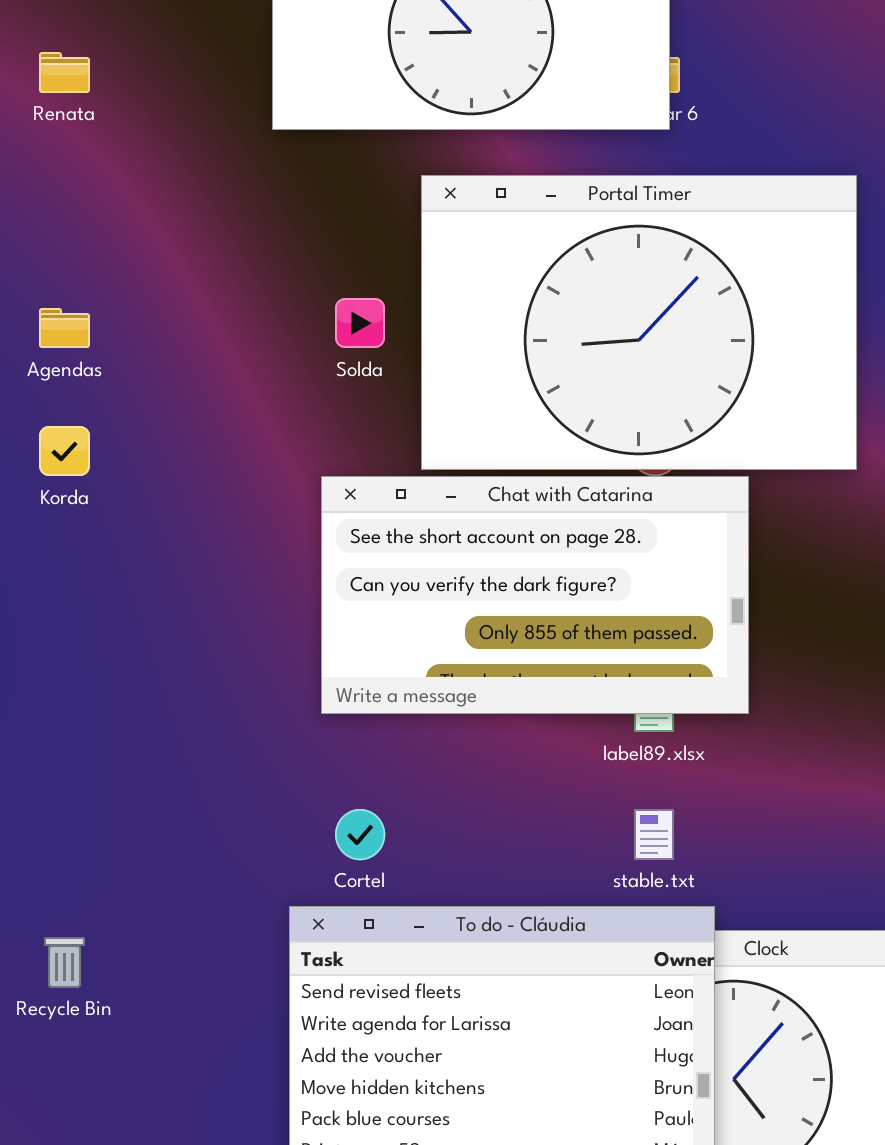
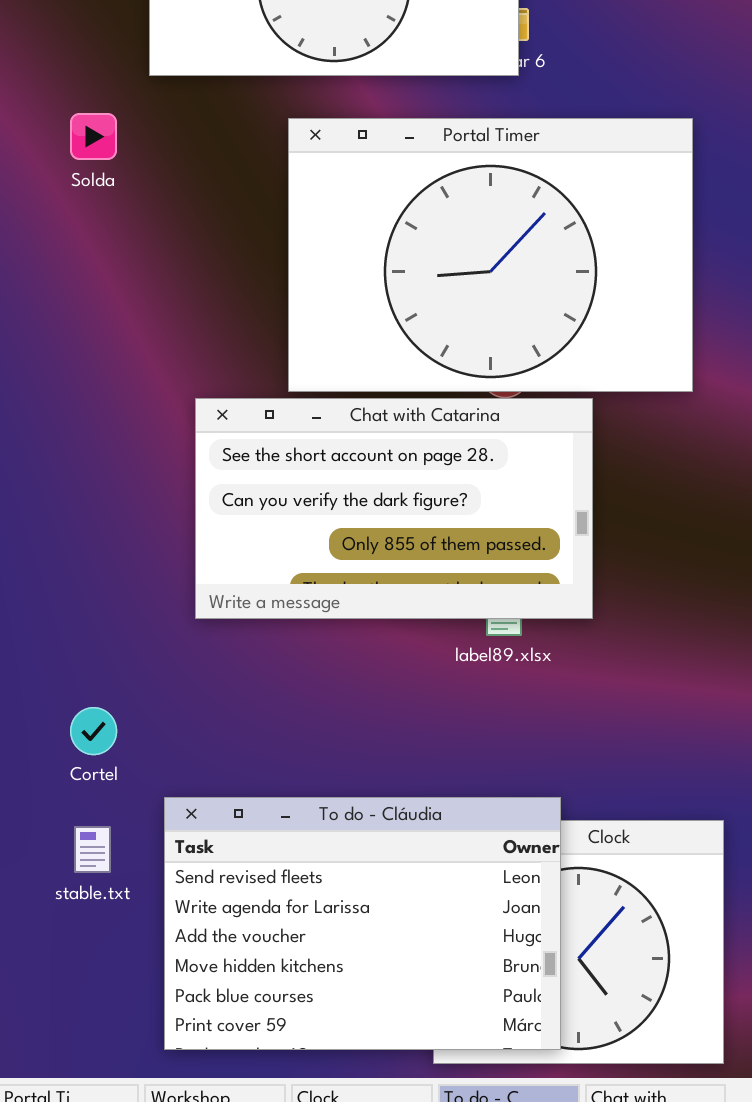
Solda: [335,298,385,348] -> [70,113,117,160], moved
Cortel: [335,809,385,860] -> [70,707,117,755], moved
stable.txt: [634,809,674,860] -> [74,826,111,873], moved

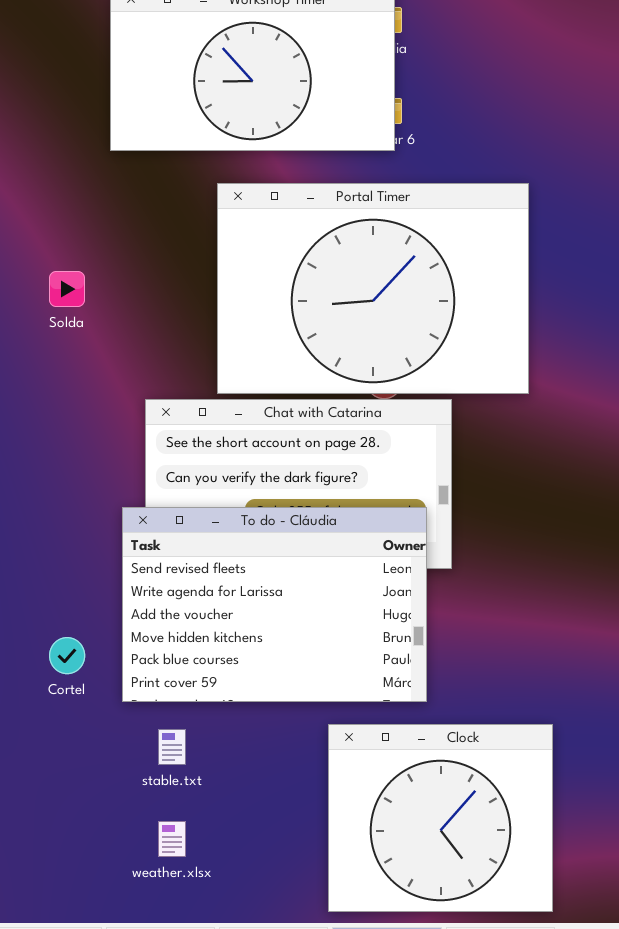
Solda: [70,113,117,160] -> [49,271,85,307], moved
To do - Cláudia: [164,797,561,1050] -> [122,507,427,702], moved
stable.txt: [74,826,111,873] -> [158,729,186,765], moved

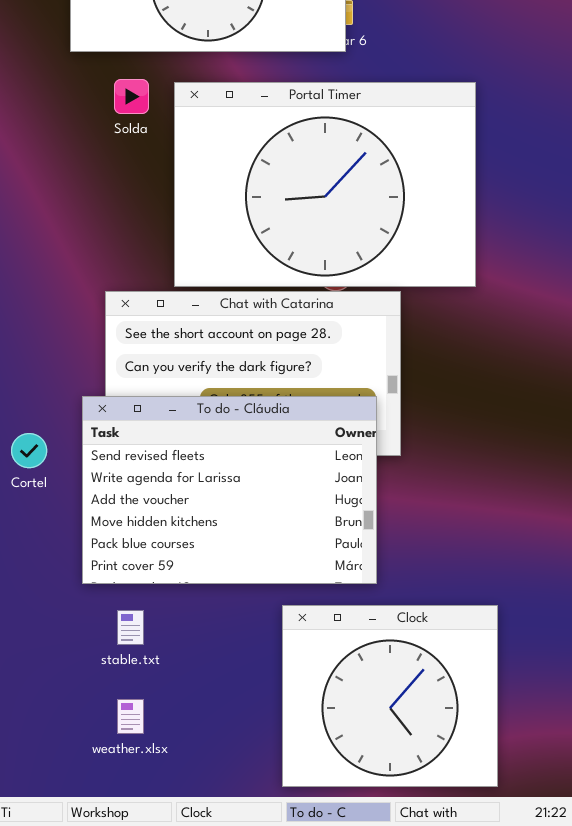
Solda: [49,271,85,307] -> [114,79,149,114], moved
Cortel: [49,637,85,674] -> [11,433,47,468], moved

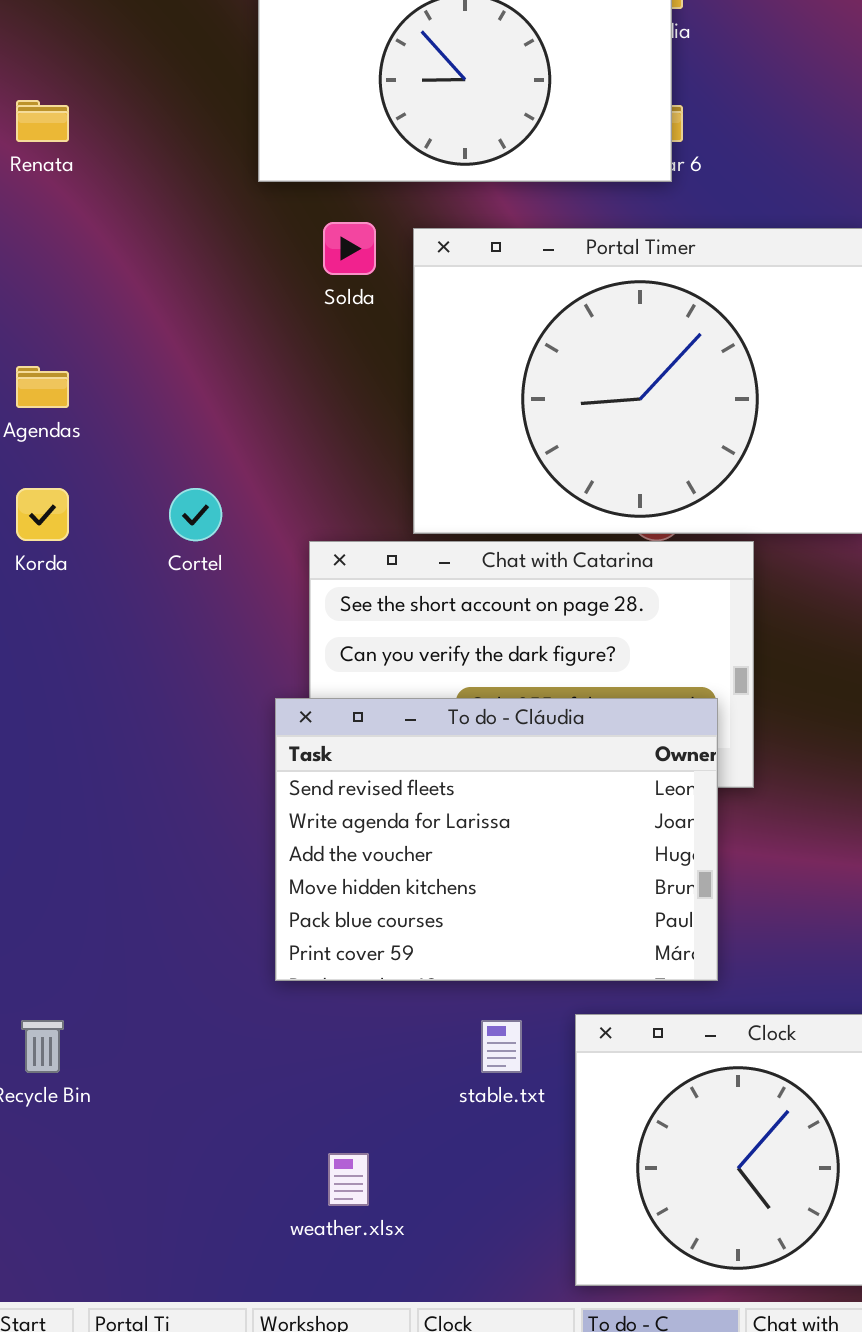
Cortel: [11,433,47,468] -> [169,488,222,541], moved
stable.txt: [117,610,144,645] -> [481,1020,522,1073], moved

